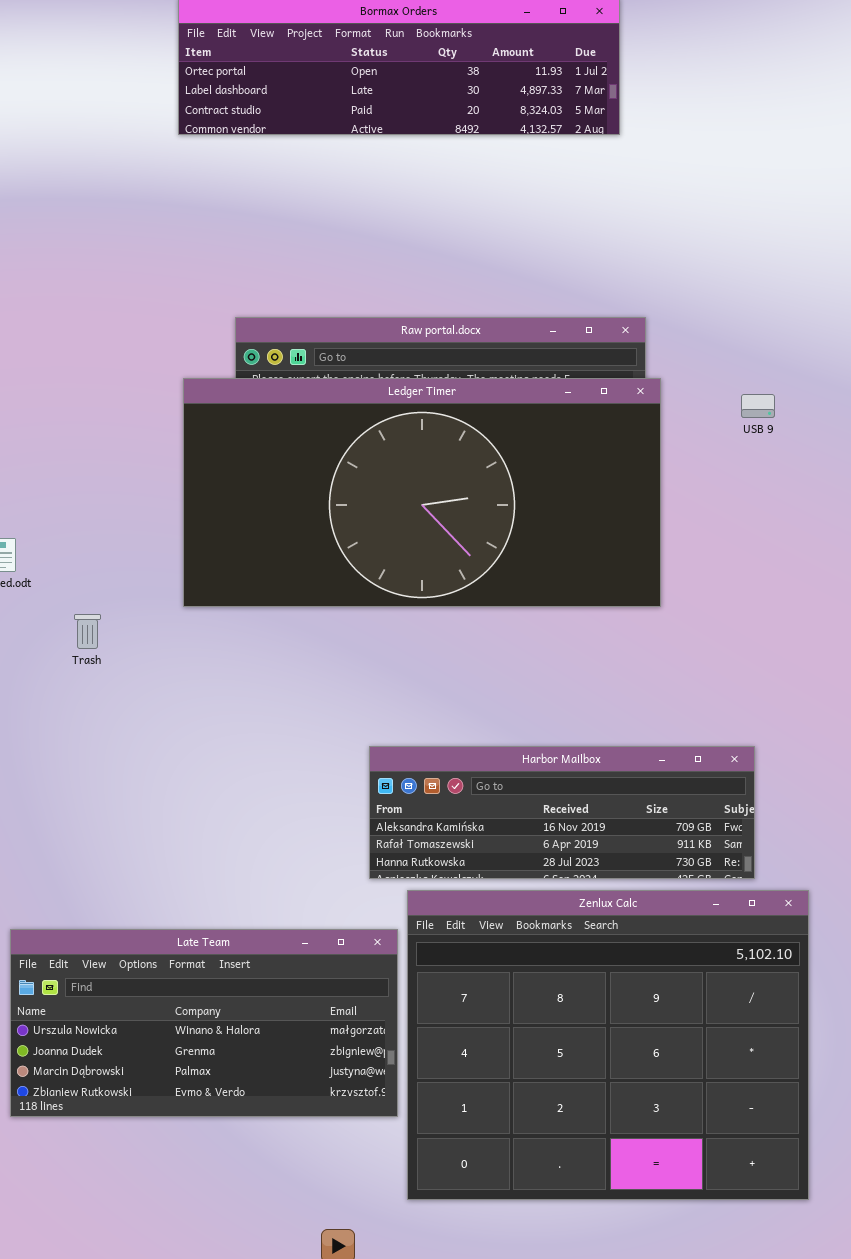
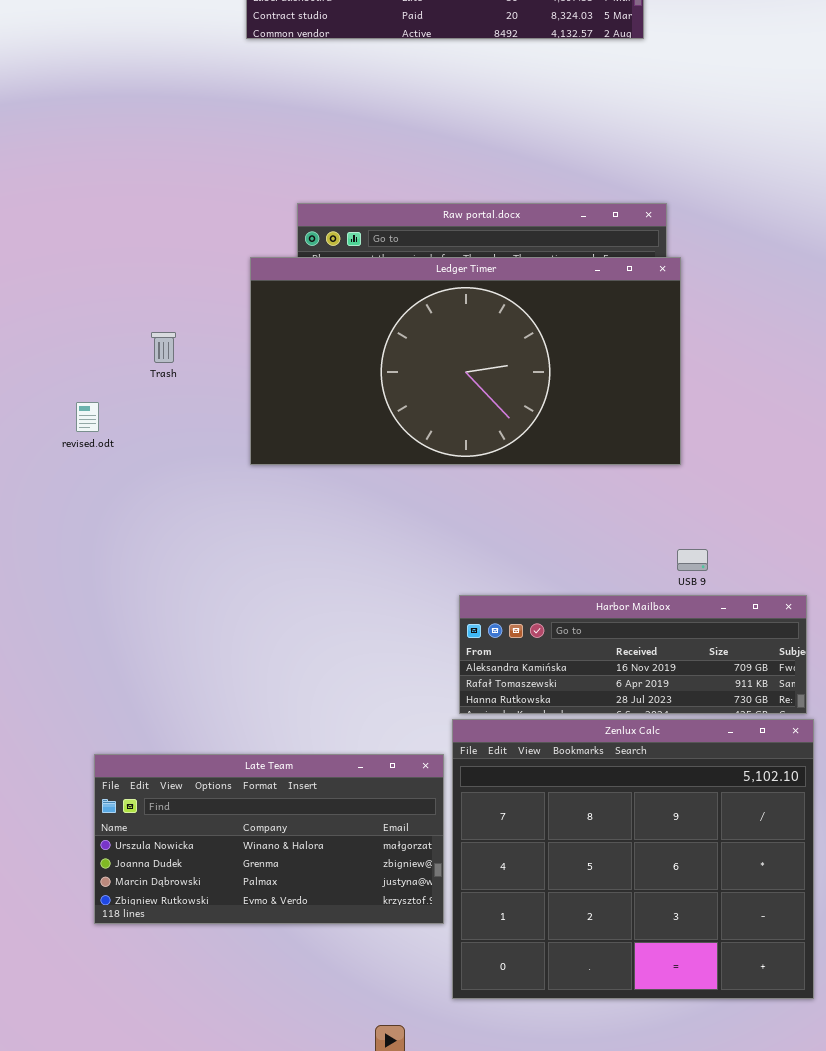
USB 9: [741,394,775,418] -> [677,549,708,571], moved
Trash: [74,614,101,649] -> [151,332,176,363], moved
Harbor Mailbox: [369,746,755,879] -> [459,595,807,714], moved

